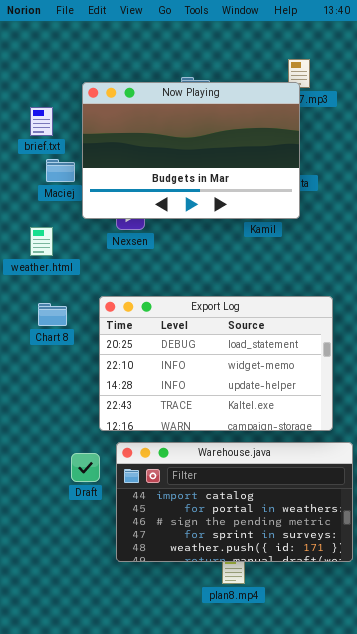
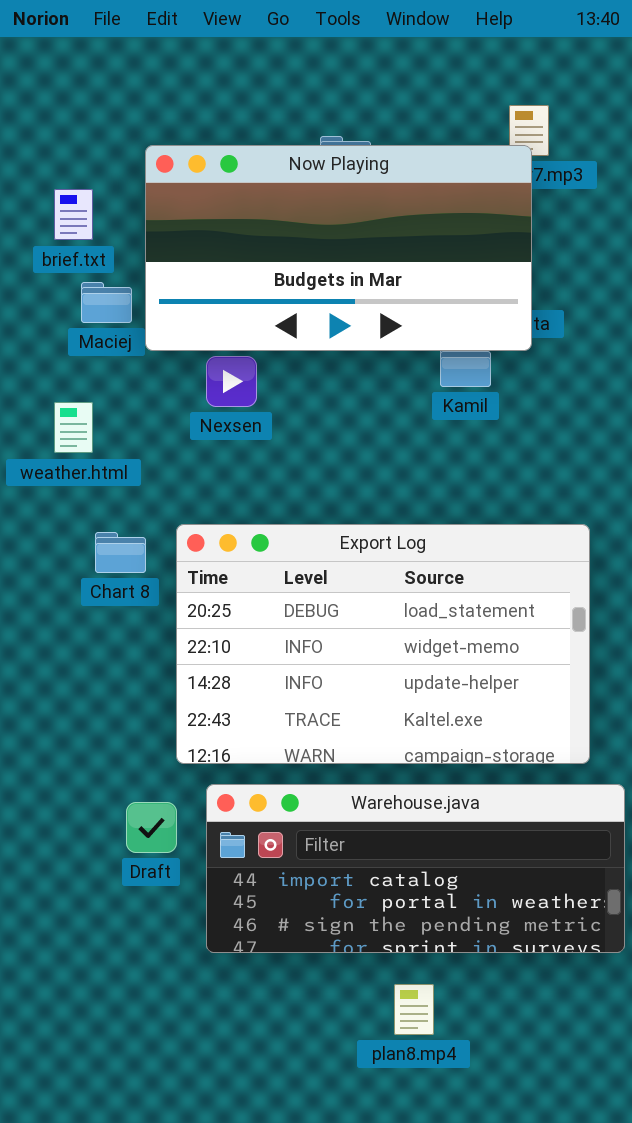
Now Playing: [82,82,300,219] -> [145,145,532,351], resized
Chart 8: [38,303,67,326] -> [95,532,146,573], moved
Warehouse.java: [116,442,353,562] -> [206,784,625,953], resized

